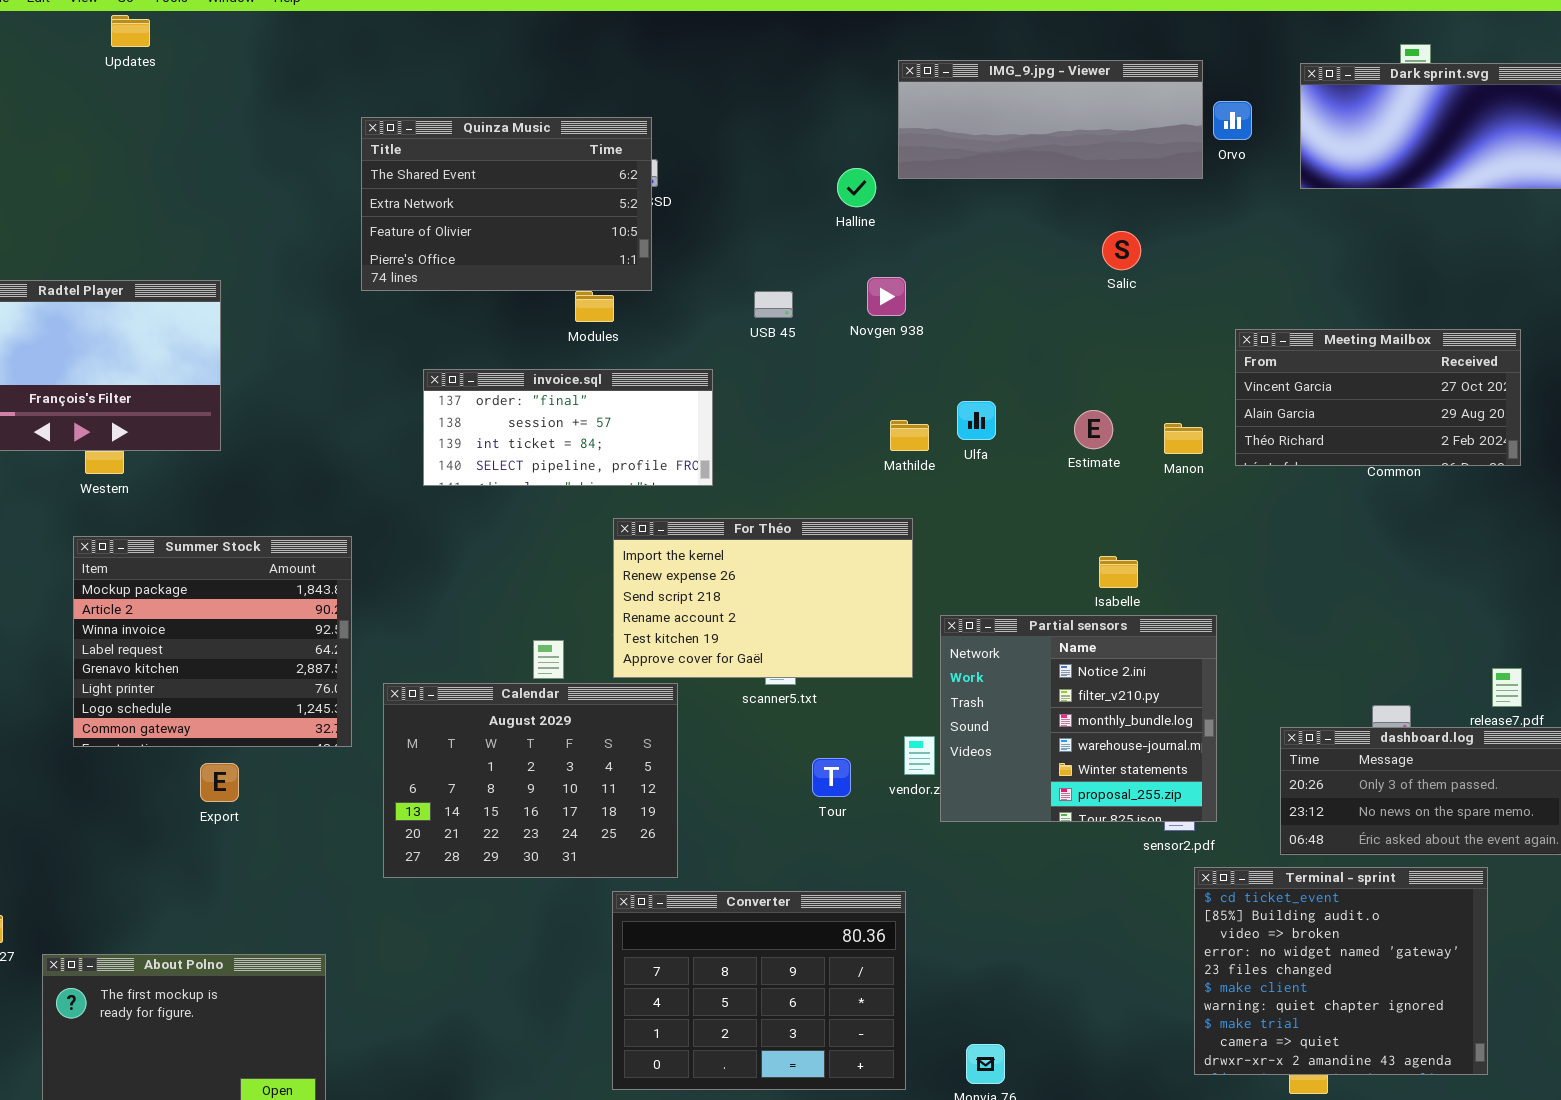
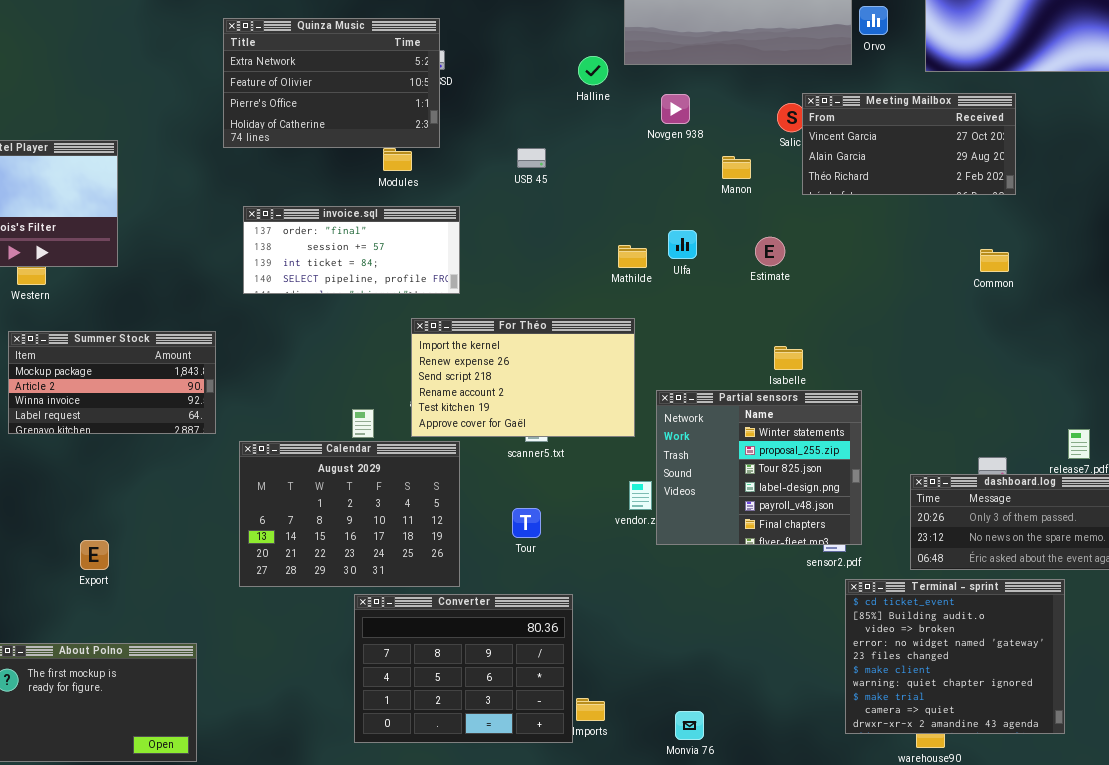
Quinza Music: [361,117,652,291] -> [223,18,440,148], scrolled down 1 row
Novgen 938: [867,277,906,316] -> [661,94,690,124], moved
Meeting Mailbox: [1235,329,1521,466] -> [802,93,1016,195], moved
invoice.sql: [423,369,713,486] -> [243,206,460,294], moved
Manon: [1164,423,1203,454] -> [722,156,751,179], moved
Summer Stock: [73,536,352,747] -> [8,331,216,434], resized
Partial sensors: [940,615,1217,822] -> [656,390,862,545], scrolled down 4 rows
Tour: [812,758,851,797] -> [512,508,541,538], moved
Export: [200,763,239,802] -> [80,540,109,570], moved
Converter: [612,891,906,1090] -> [354,594,573,743], moved

